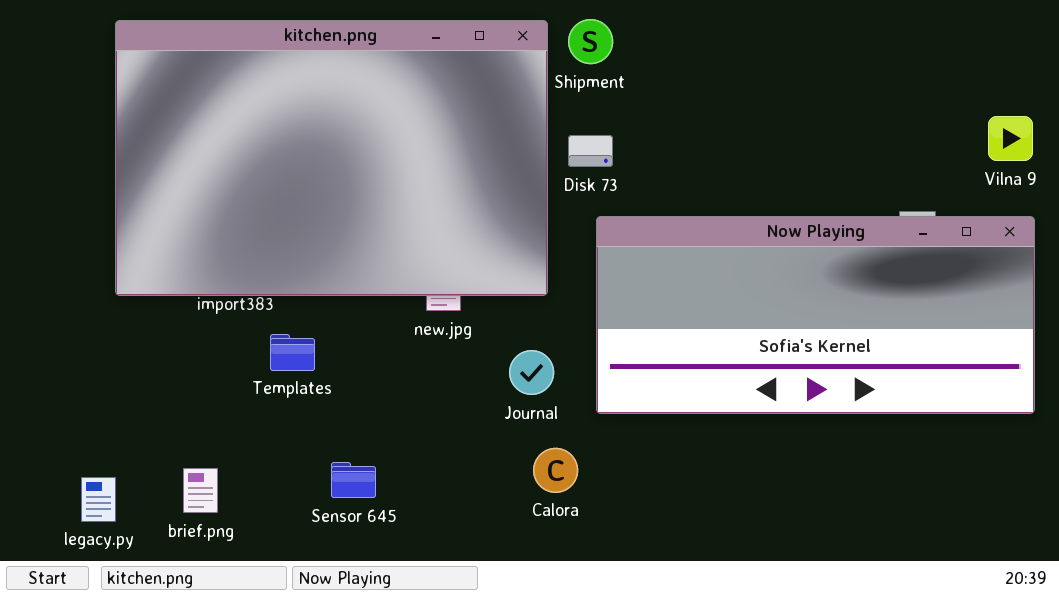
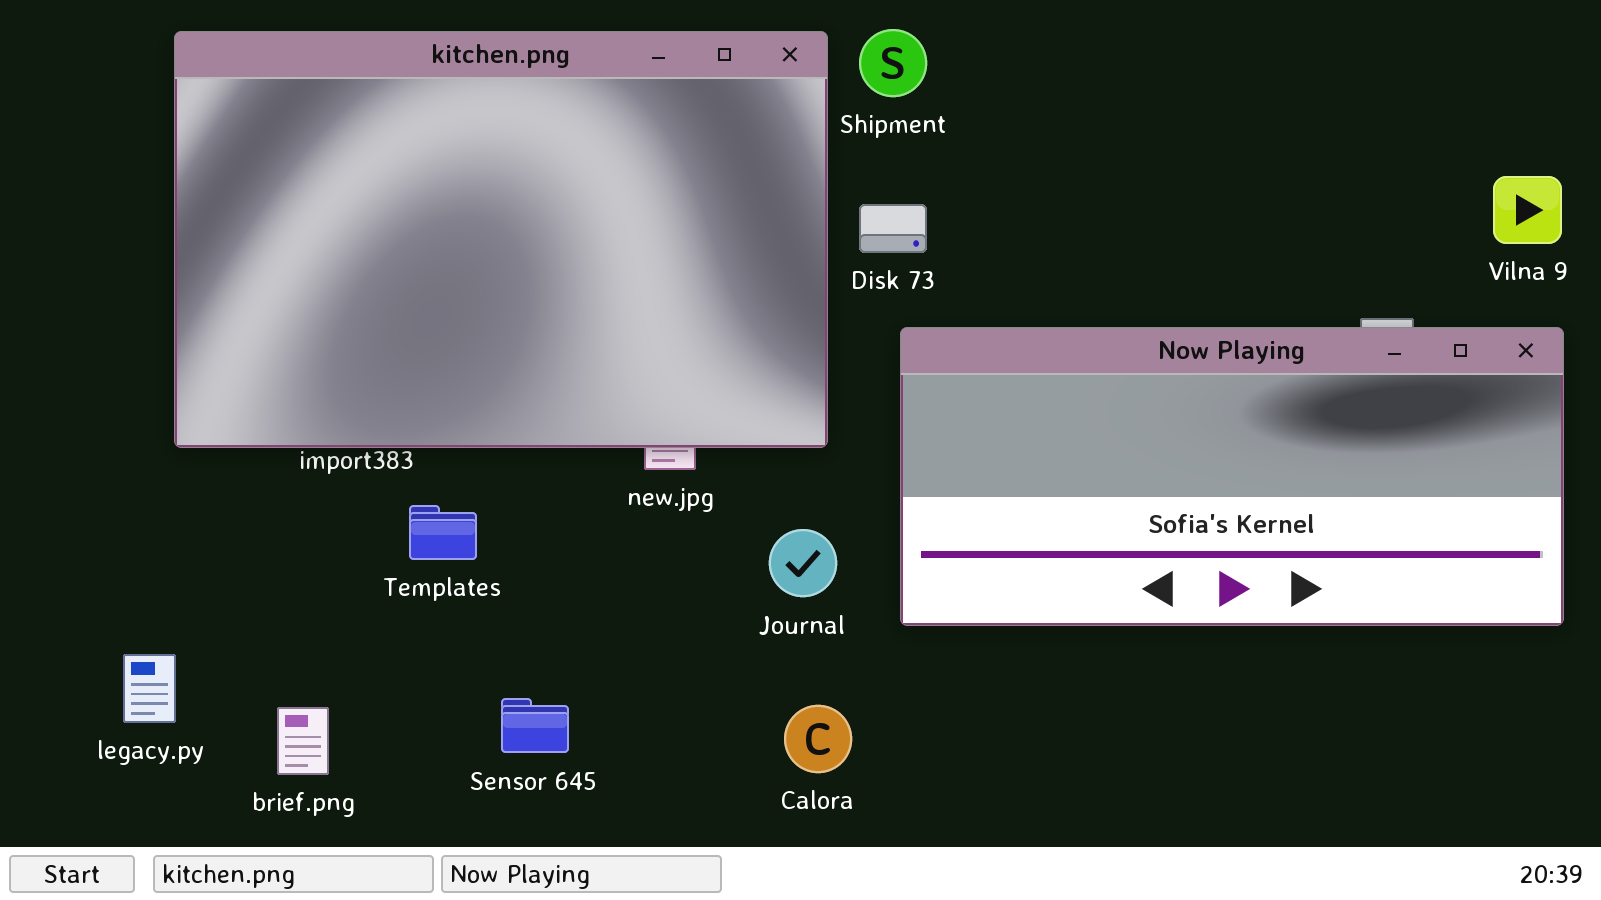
Calora: [533,448,578,493] -> [784,705,852,773], moved
legacy.py: [81,477,116,522] -> [123,654,176,723], moved

